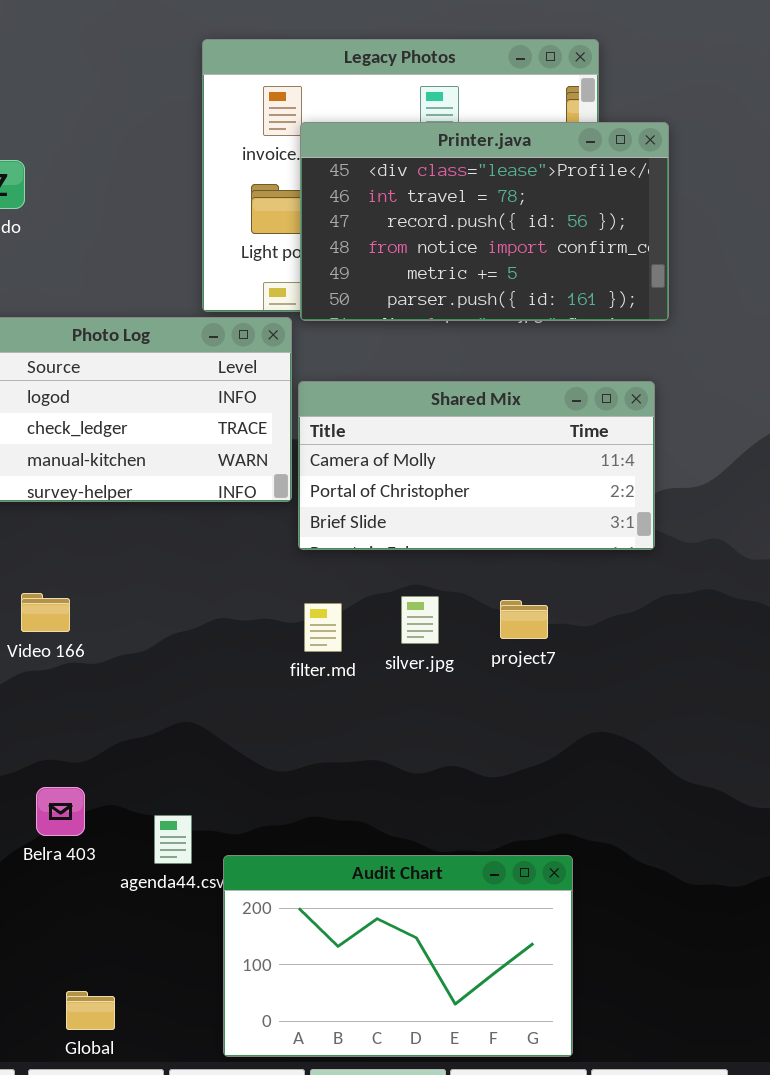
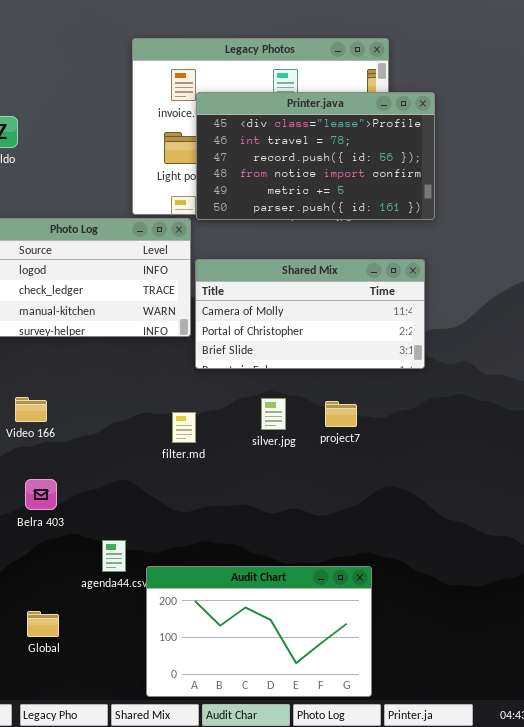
filter.md: [304,603,342,652] -> [172,412,196,443], moved
Belra 403: [36,787,85,836] -> [25,479,57,510], moved
Global: [66,991,115,1030] -> [27,611,59,637], moved

